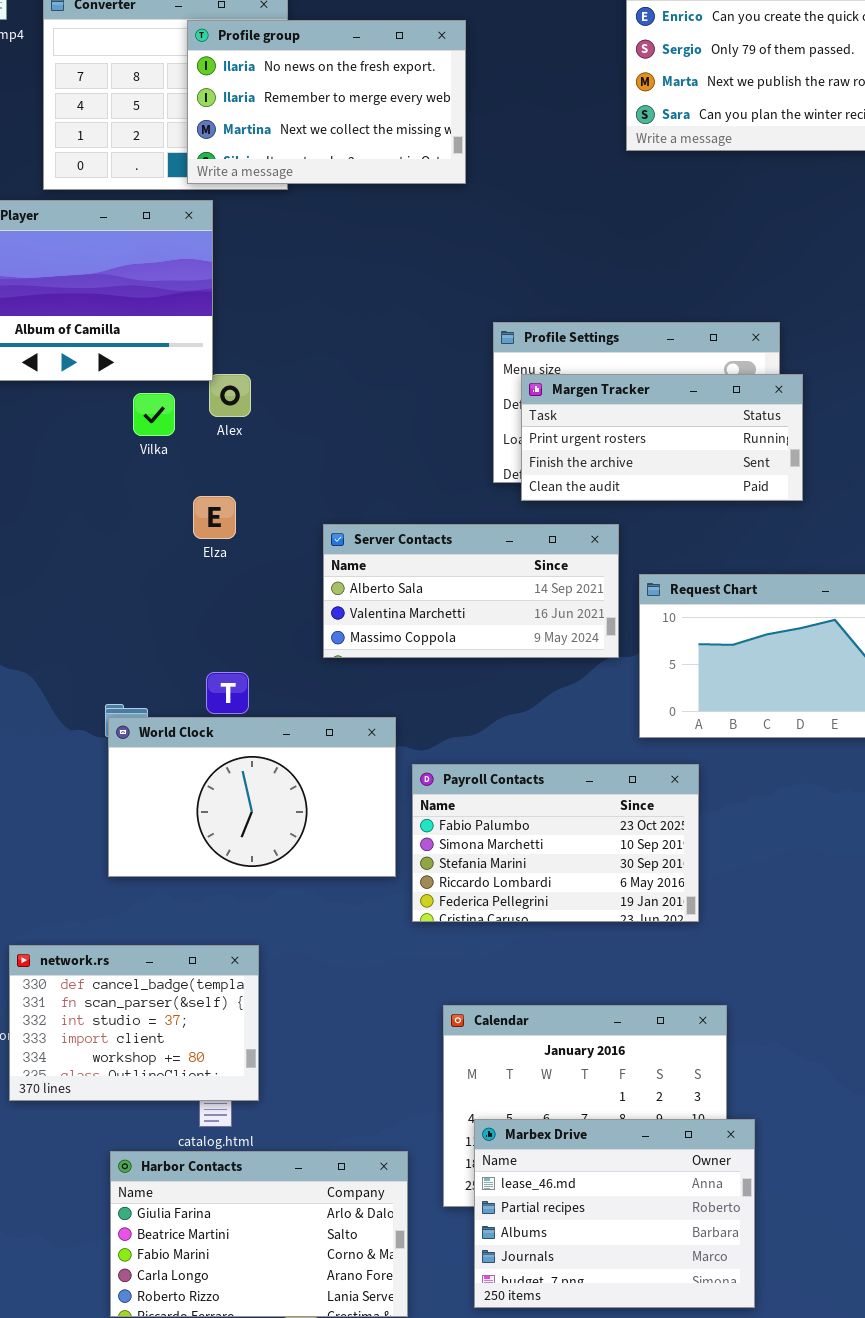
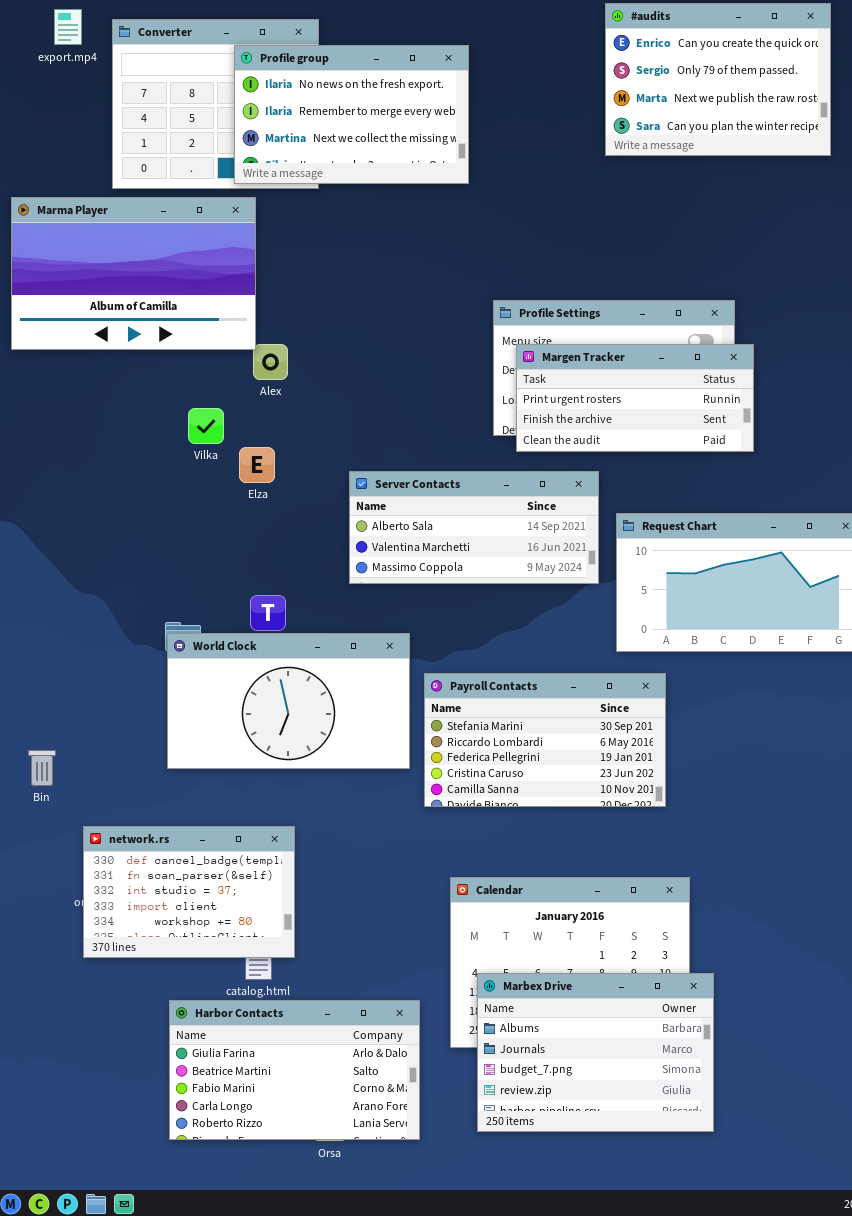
Vilka: [133,393,175,436] -> [188,408,224,444], moved
Payroll Contacts: [412,764,699,922] -> [424,673,666,807], scrolled down 2 rows
Marbex Drive: [474,1119,755,1308] -> [477,973,714,1132], scrolled down 2 rows

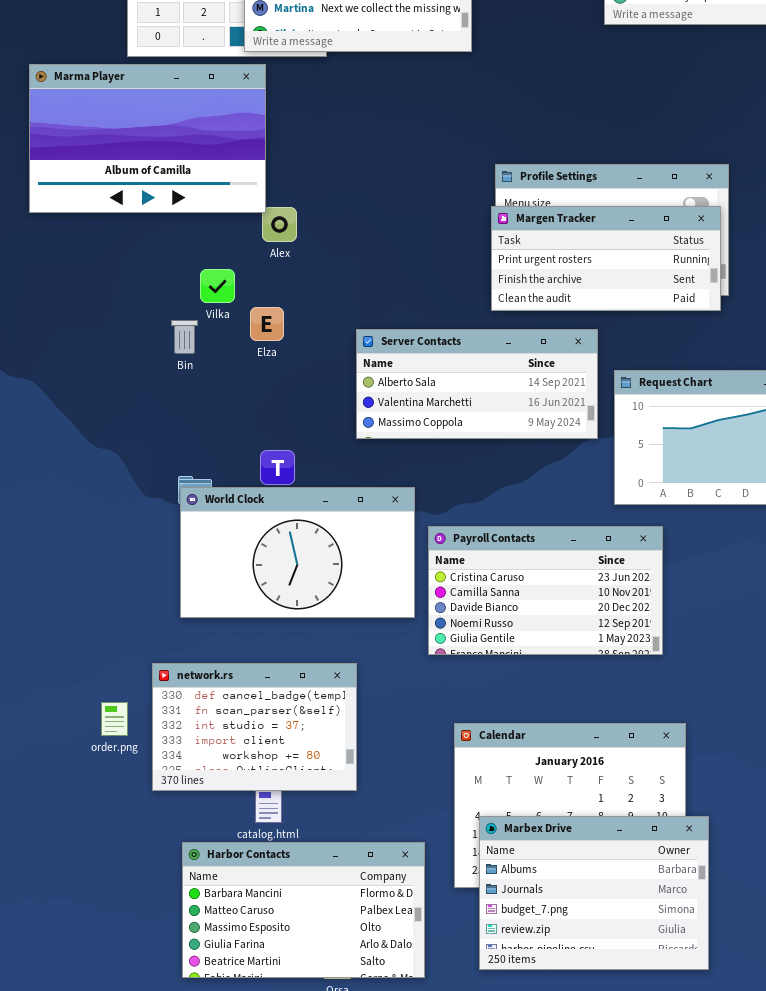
Margen Tracker: [516,344,754,452] -> [491,206,721,311], moved
Payroll Contacts: [424,673,666,807] -> [428,526,663,655], scrolled down 3 rows
Bin: [28,750,56,786] -> [171,320,198,354], moved
network.rs: [83,826,295,958] -> [152,663,357,791], moved
Harbor Contacts: [169,1000,420,1140] -> [182,842,425,978], scrolled up 3 rows

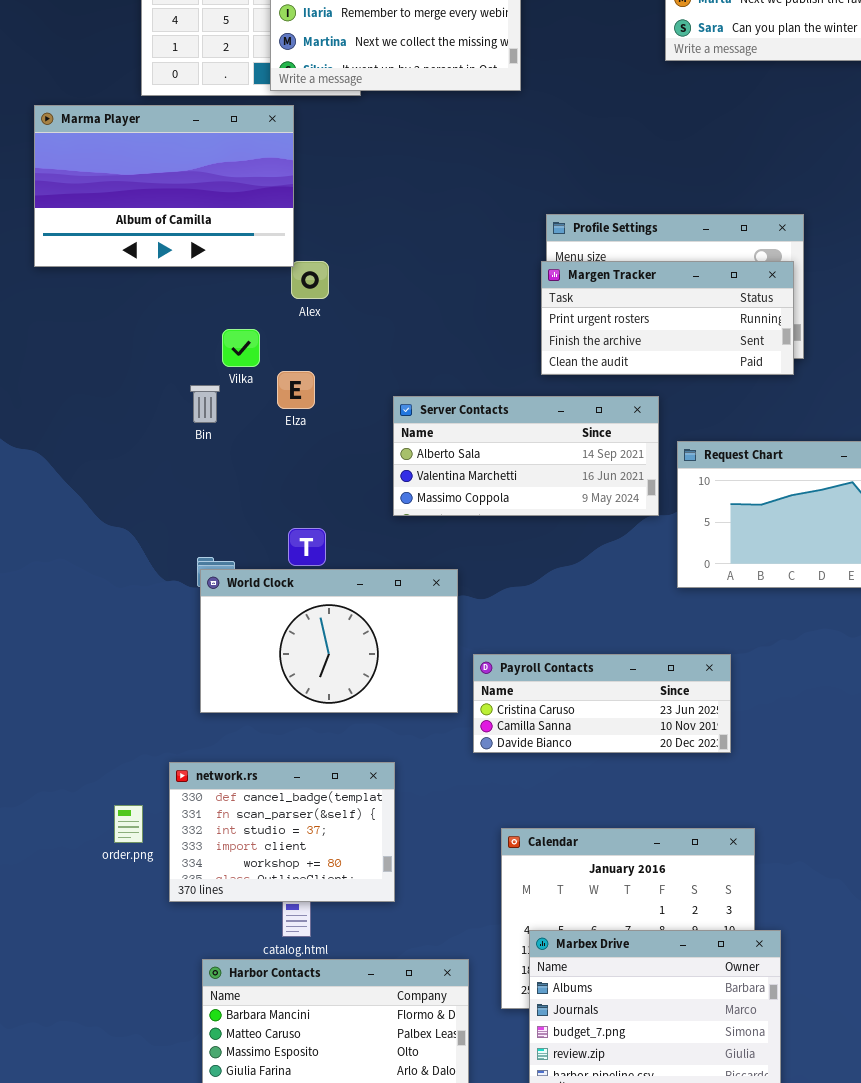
Payroll Contacts: [428,526,663,655] -> [473,654,731,753], resized

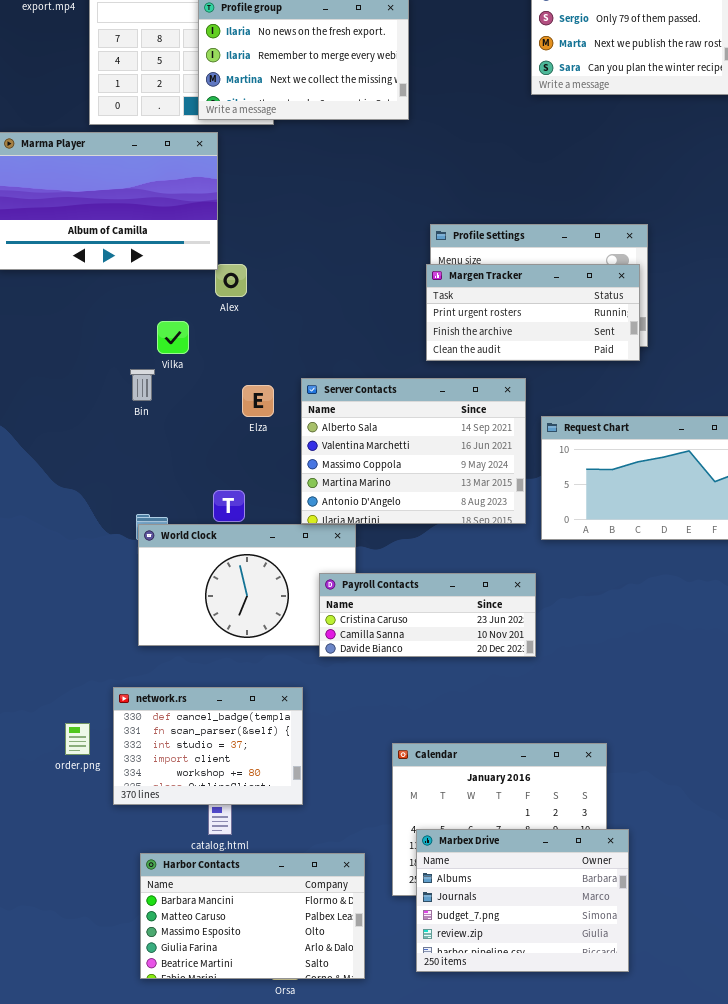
Elza: [277,371,315,409] -> [242,385,274,417], moved
Server Contacts: [393,396,659,516] -> [301,378,526,524], resized
Payroll Contacts: [473,654,731,753] -> [319,573,536,657], moved

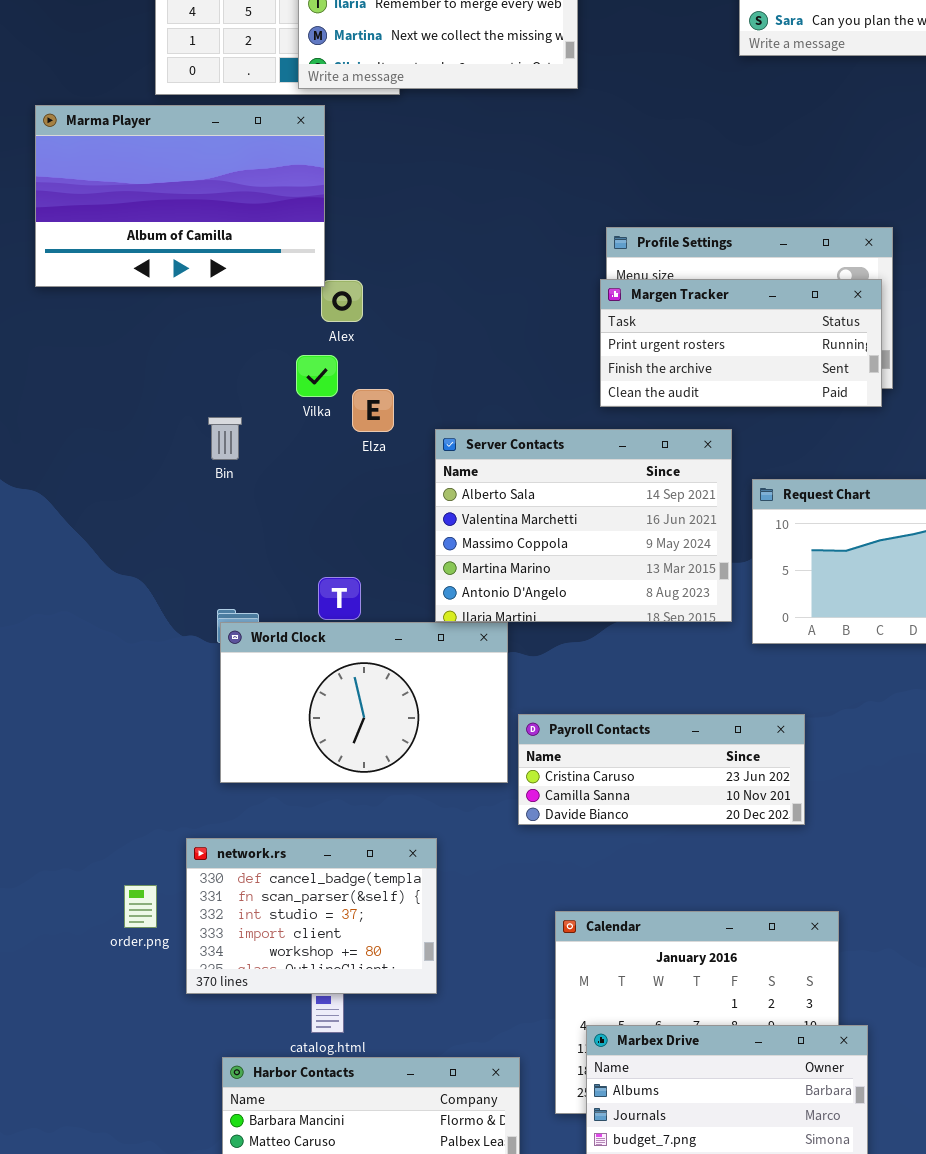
Vilka: [157,321,189,354] -> [296,355,338,397], moved
Elza: [242,385,274,417] -> [352,389,394,432], moved
Payroll Contacts: [319,573,536,657] -> [518,714,805,825], moved

